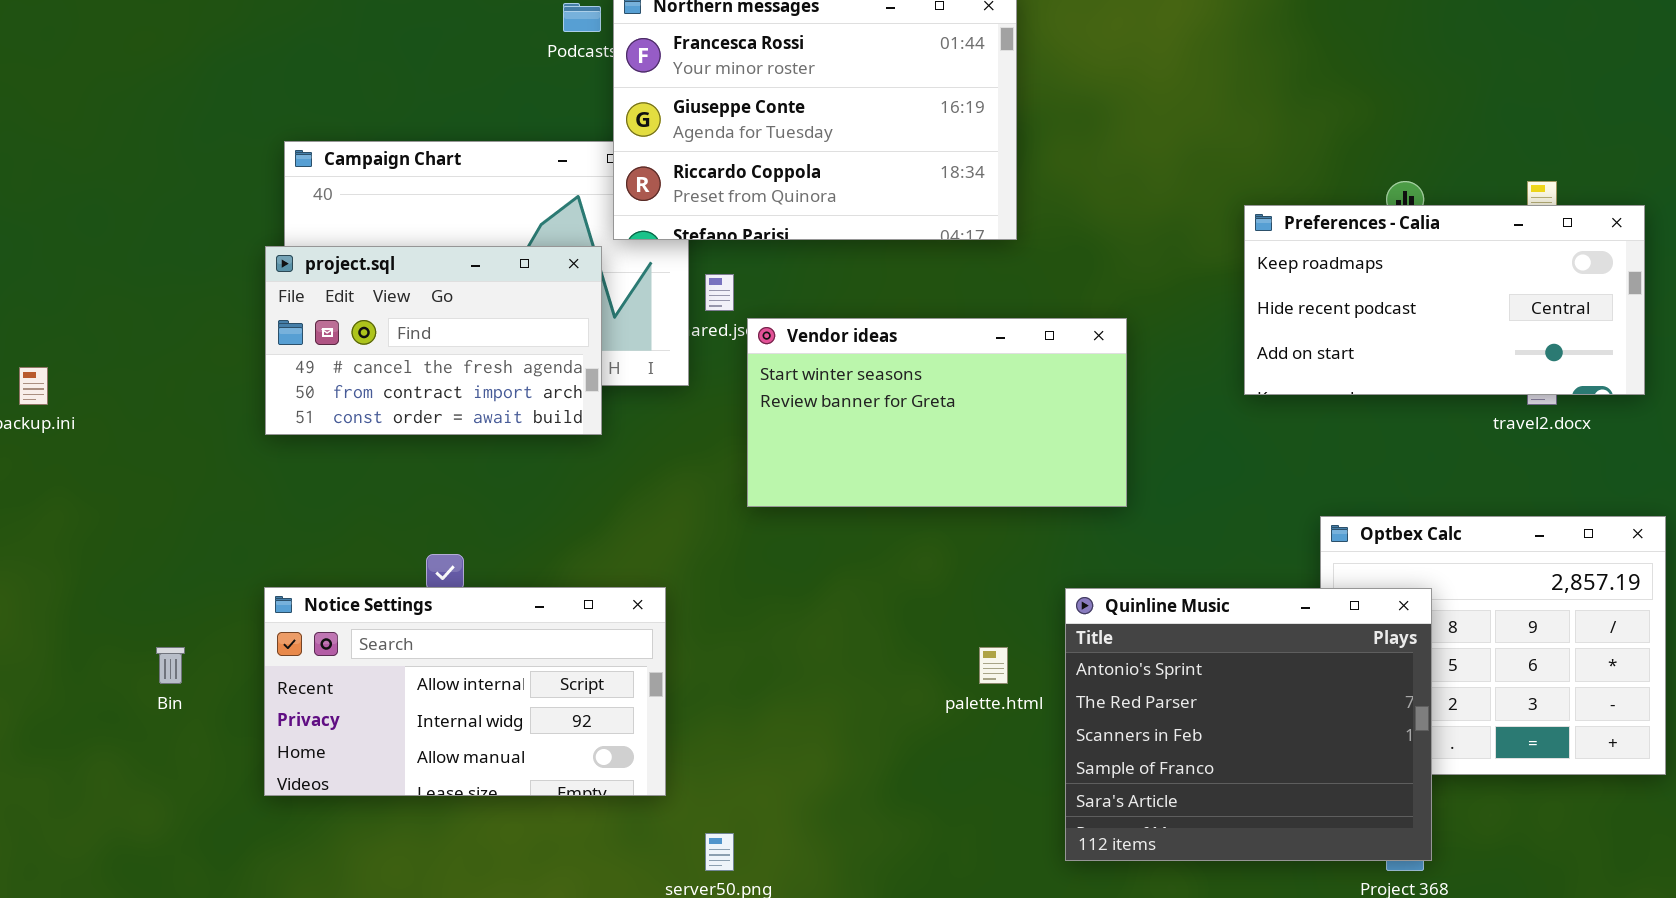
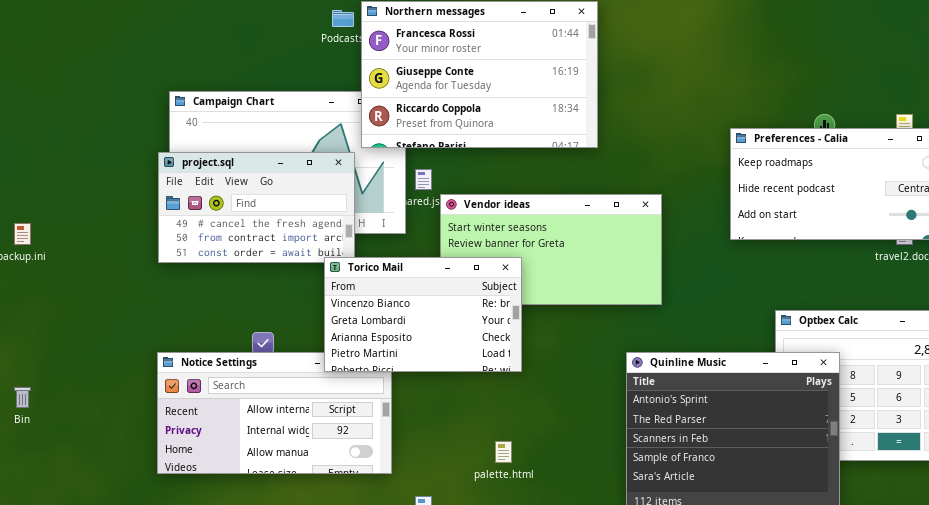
Torico Mail: none -> [324,257,522,372], opened
Bin: [156,647,185,684] -> [14,387,31,408], moved
palette.html: [979,647,1008,684] -> [495,441,512,463], moved

